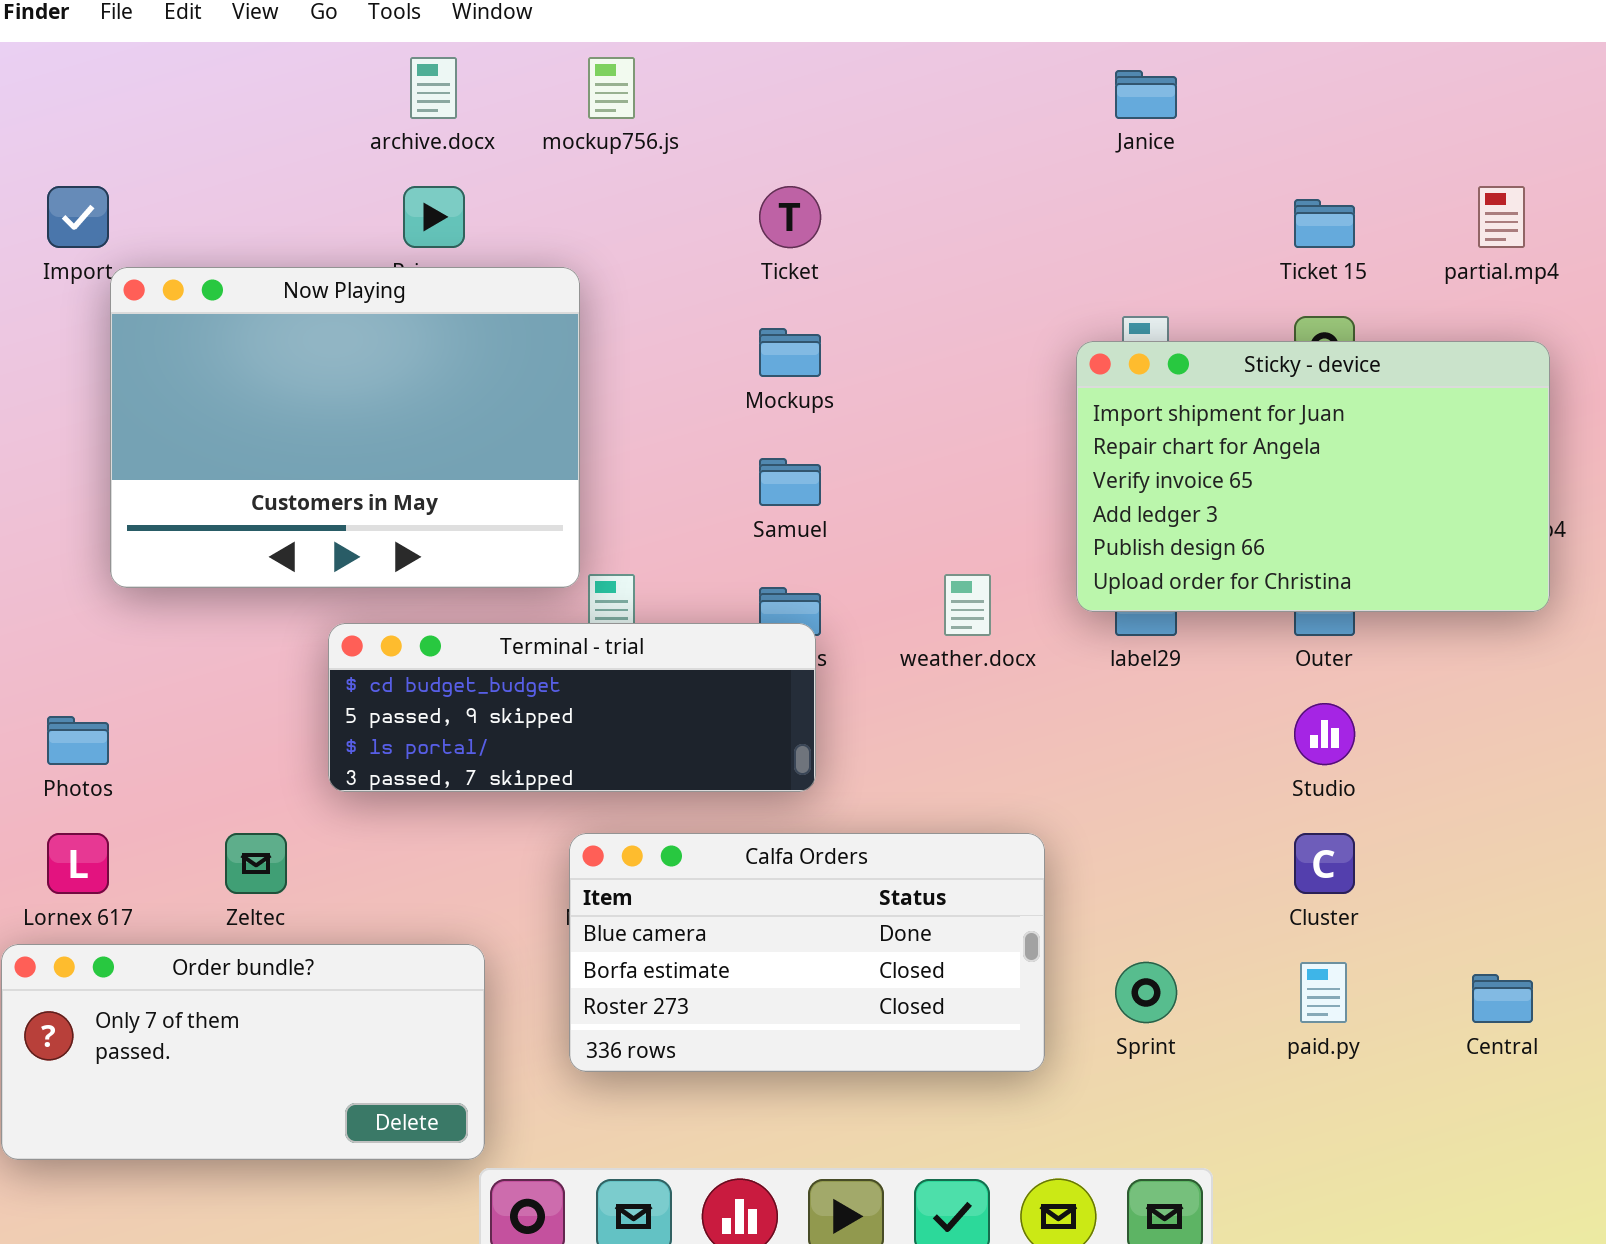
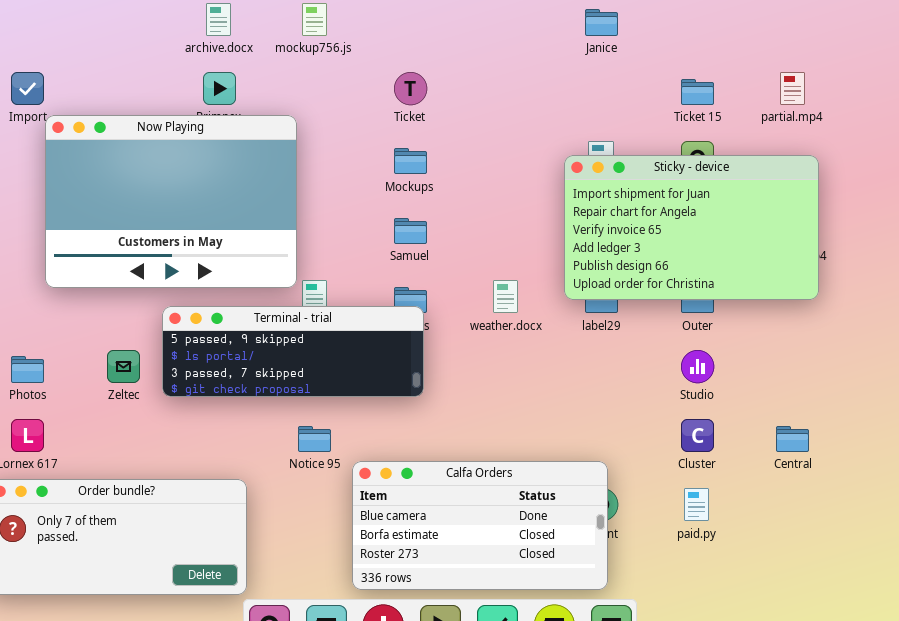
Terminal - trial: [328,623,816,792] -> [162,306,424,397], scrolled down 1 row
Zeltec: [225,833,287,894] -> [107,350,140,383], moved
Calfa Orders: [569,833,1045,1072] -> [352,461,608,590], moved
Central: [1472,974,1533,1023] -> [776,426,809,452], moved

